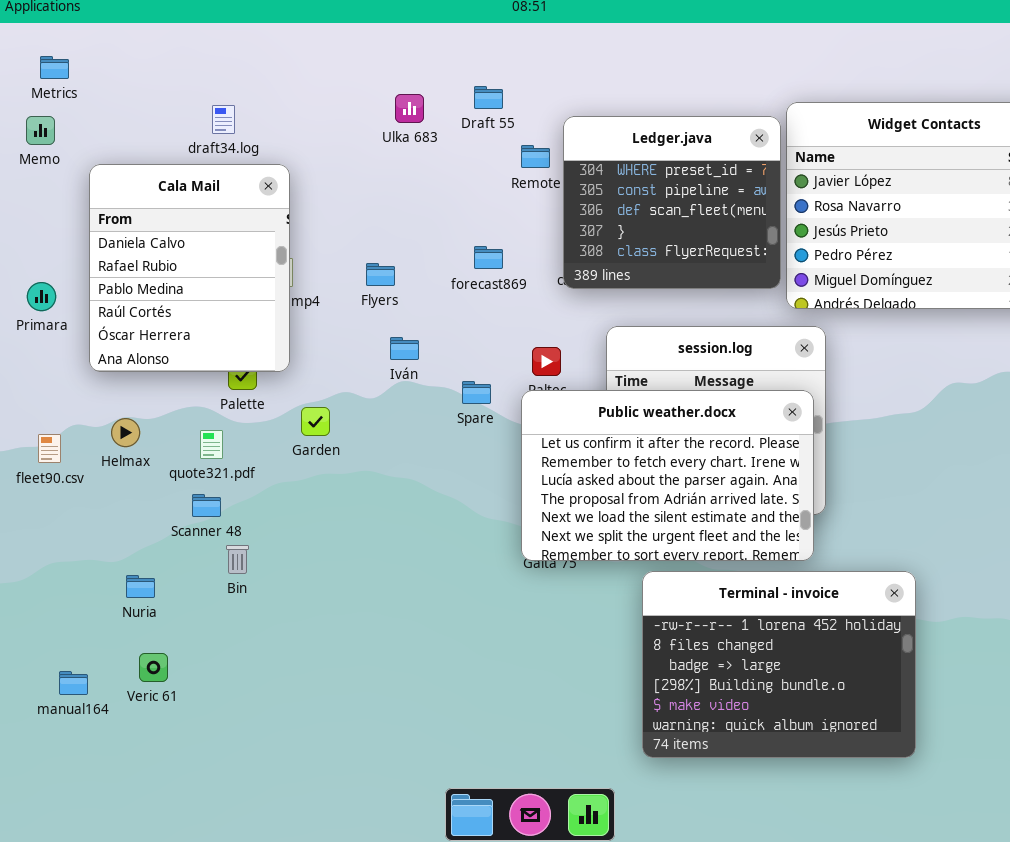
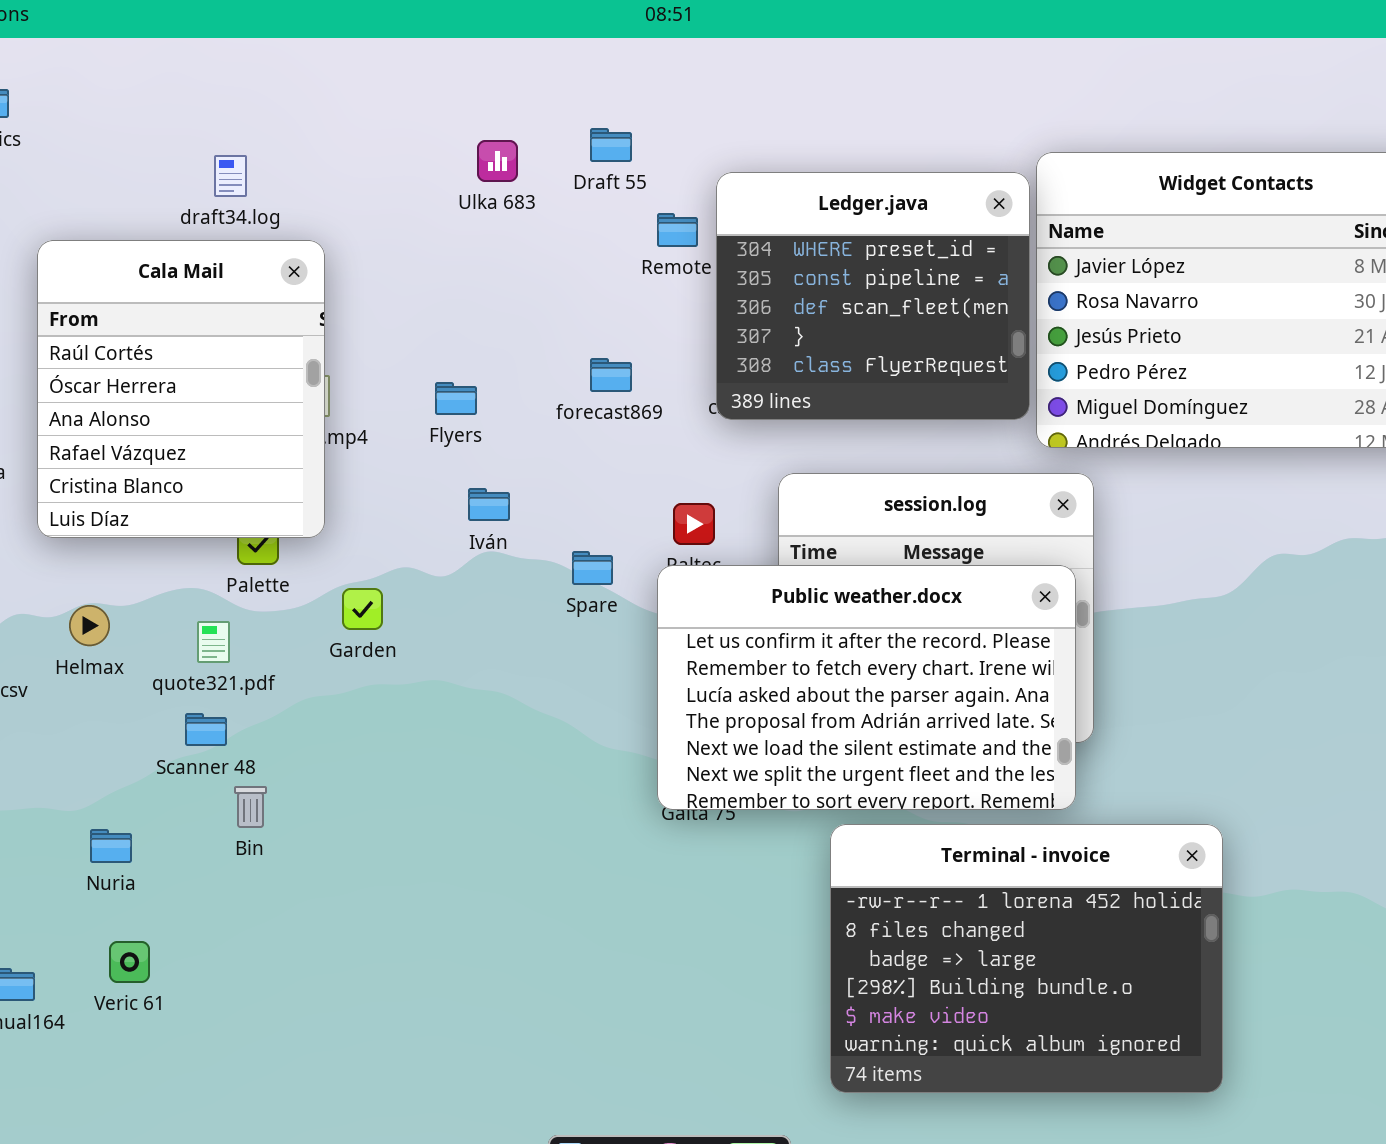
Cala Mail: [89,164,290,372] -> [37,240,325,538], scrolled down 3 rows

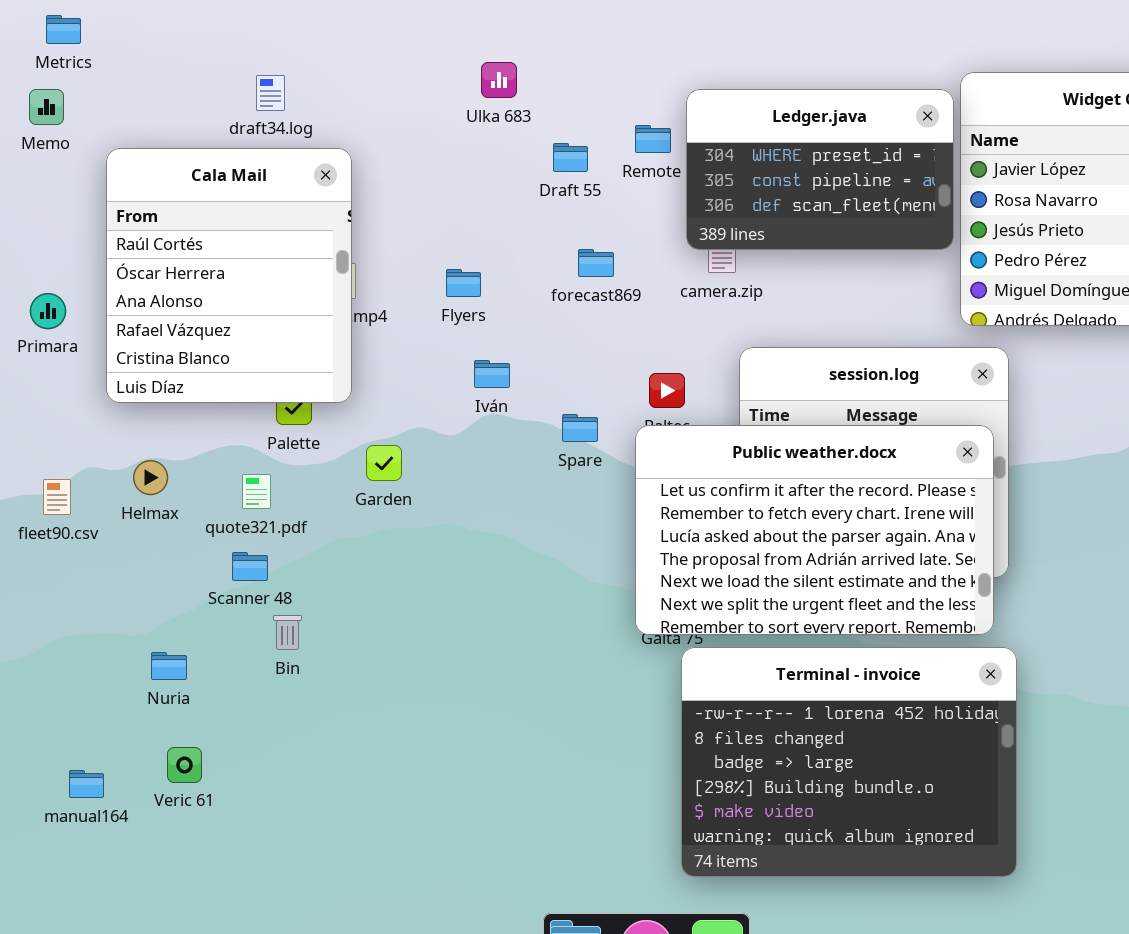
Draft 55: [590,128,632,162] -> [553,143,588,172], moved
Ledger.java: [716,172,1030,420] -> [686,89,954,250], resized
Terminal - invoice: [830,824,1223,1093] -> [681,647,1017,877], moved

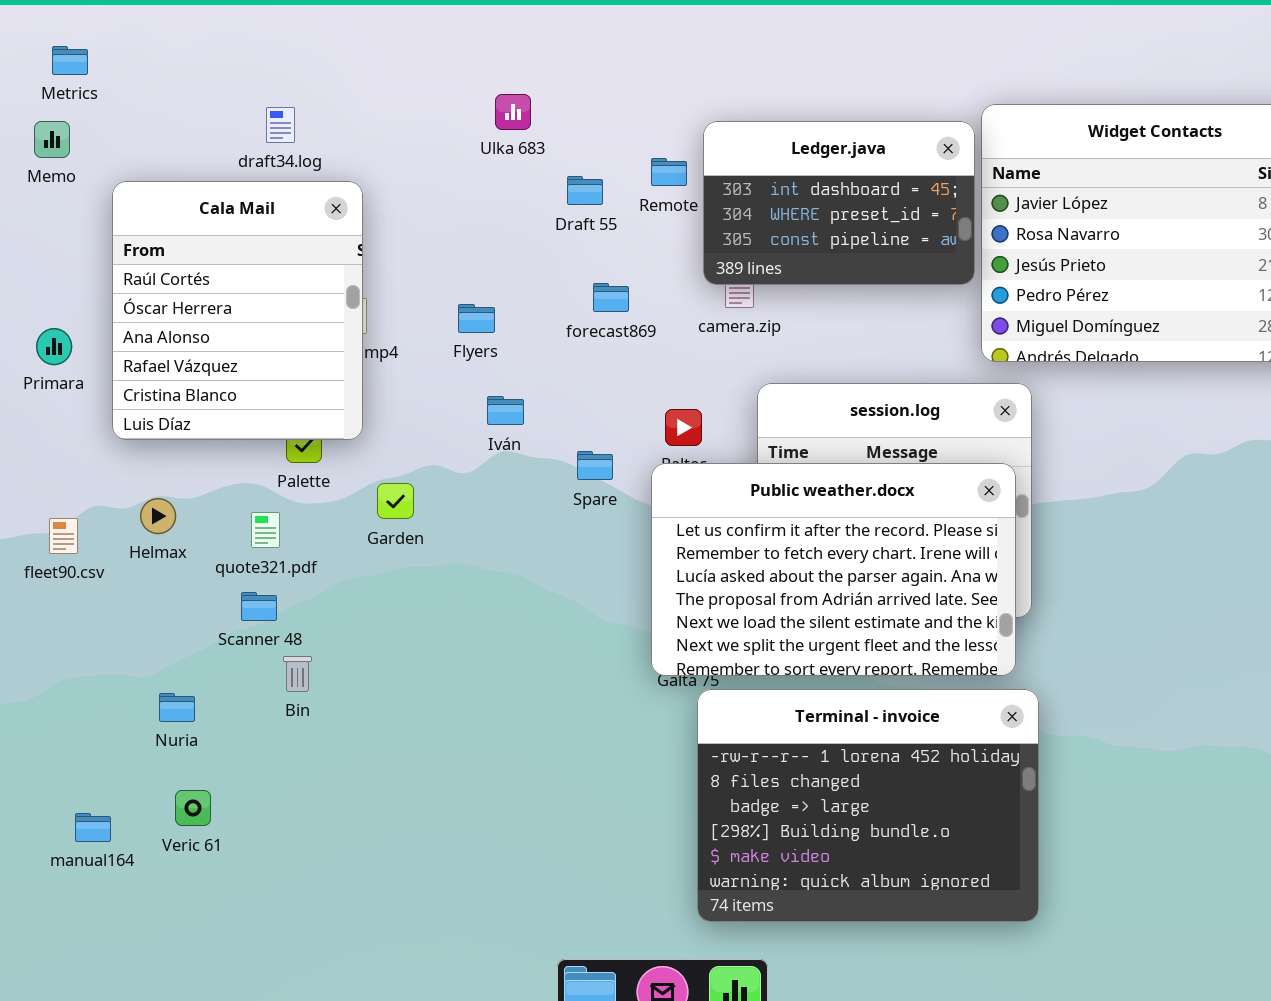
Ledger.java: [686,89,954,250] -> [703,121,975,285], scrolled up 1 row

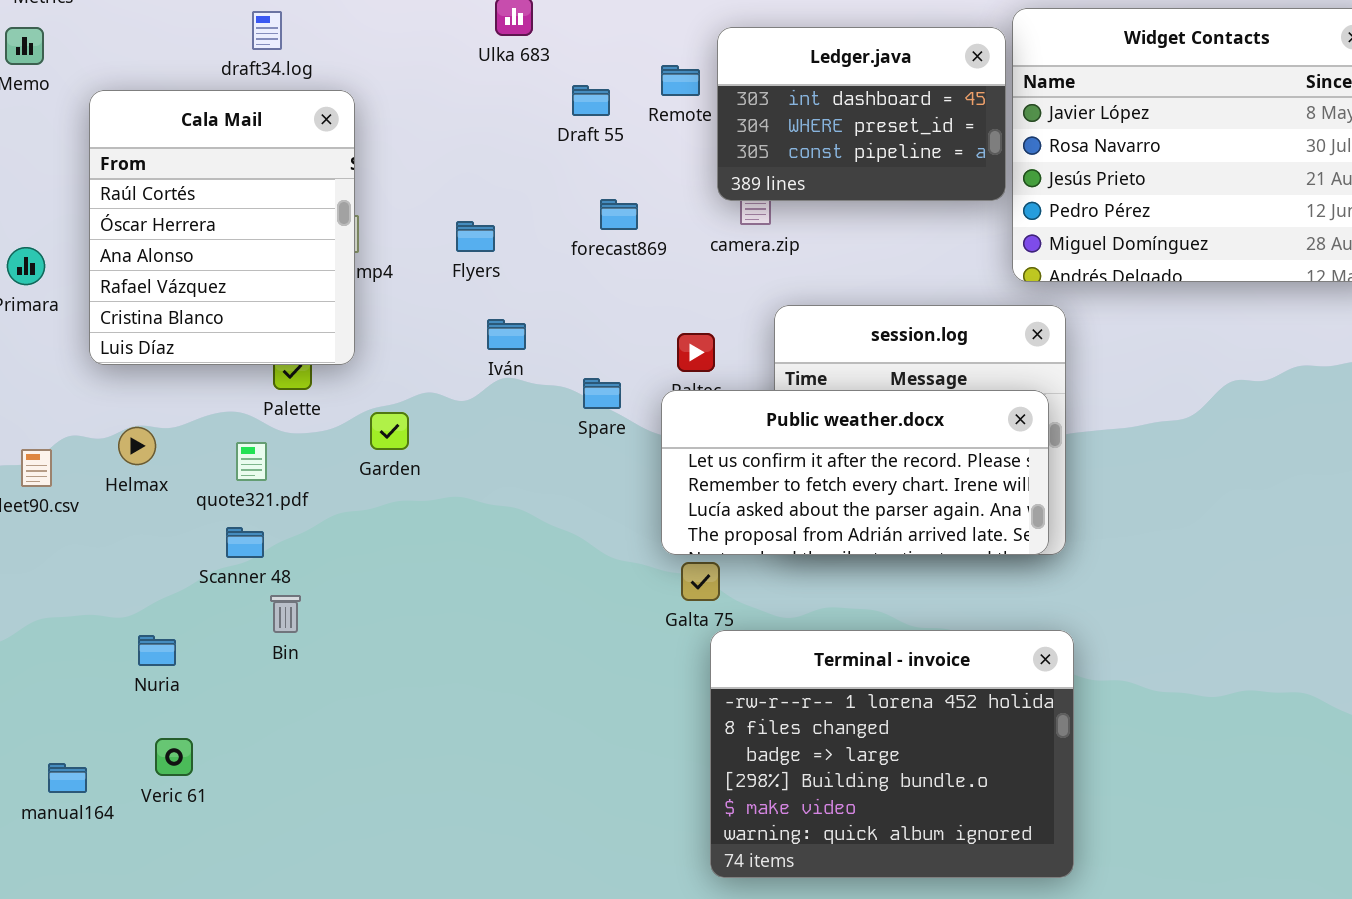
Public weather.docx: [651,463,1016,676] -> [661,390,1049,555], resized

